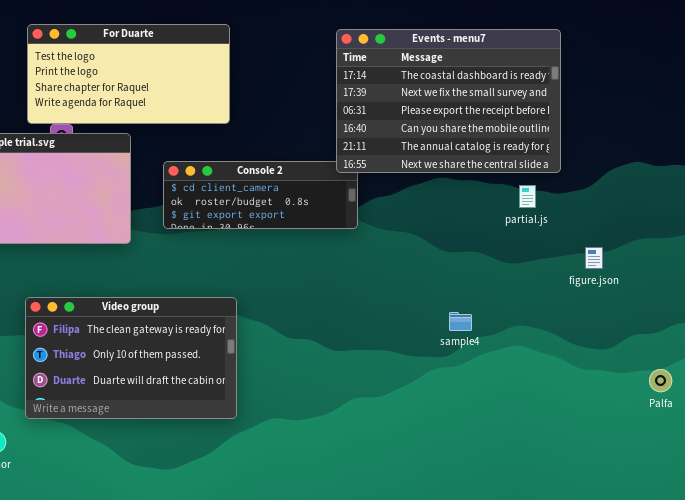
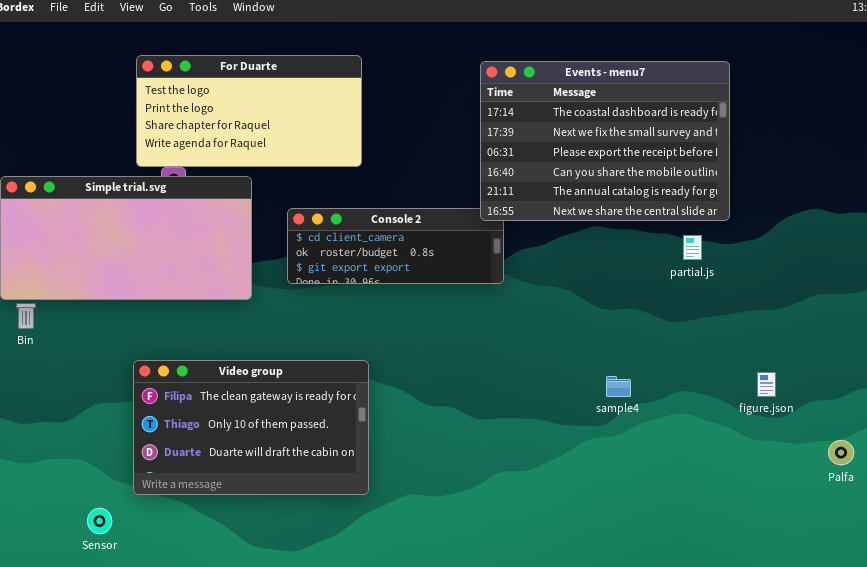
figure.json: [585,247,603,269] -> [757,372,776,397], moved

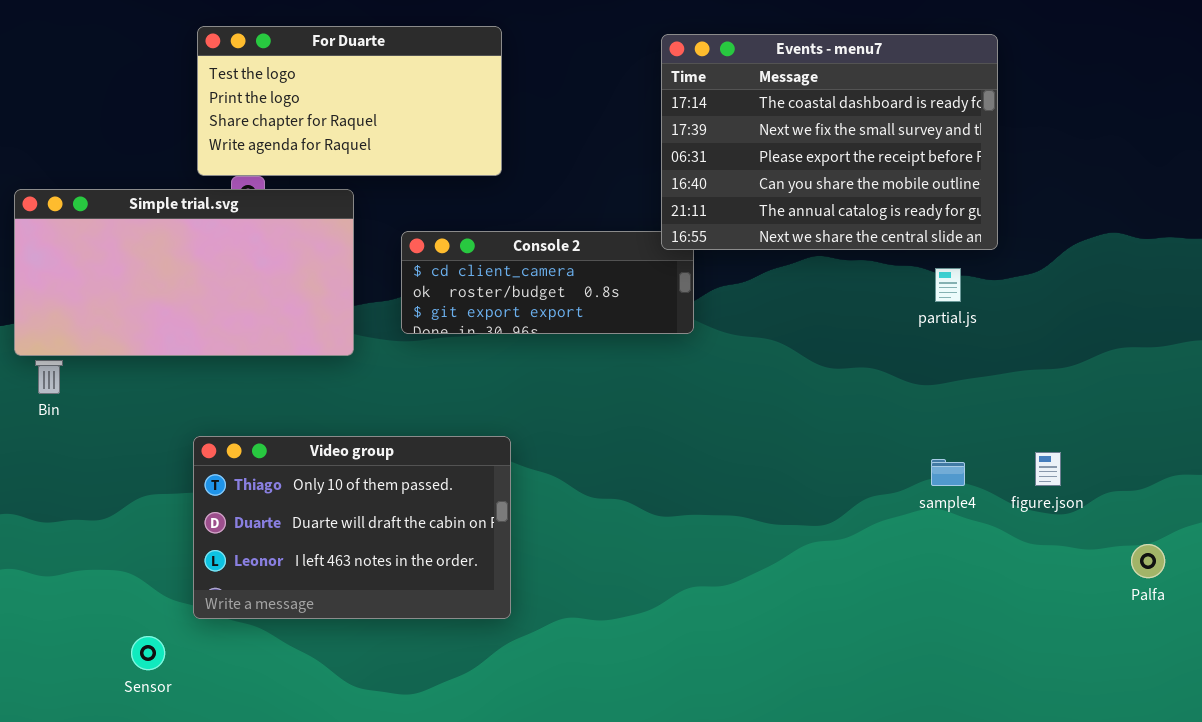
Video group: [133,360,369,495] -> [193,436,511,619], scrolled down 1 row
sample4: [606,376,631,397] -> [931,459,965,486], moved

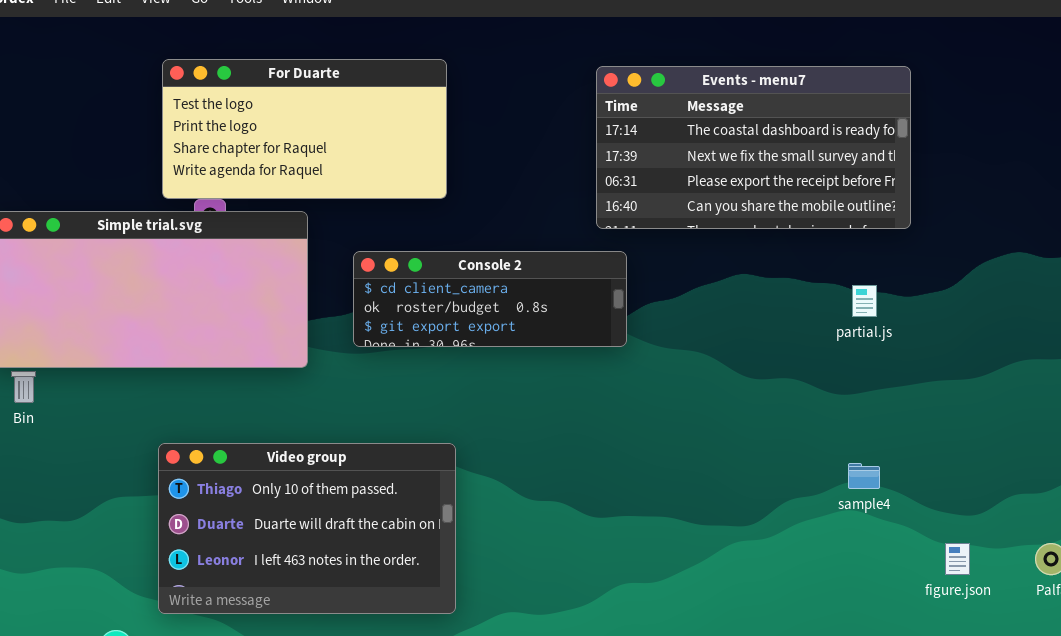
Events - menu7: [661,34,998,250] -> [596,66,911,229], resized
figure.json: [1035,452,1061,486] -> [945,543,970,575], moved

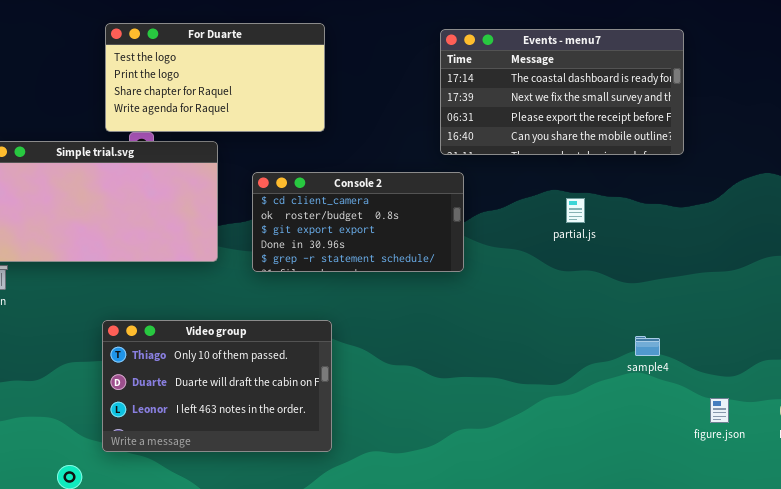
Console 2: [353,251,627,347] -> [252,172,464,272], resized
partial.js: [852,285,877,317] -> [566,198,585,223], moved

